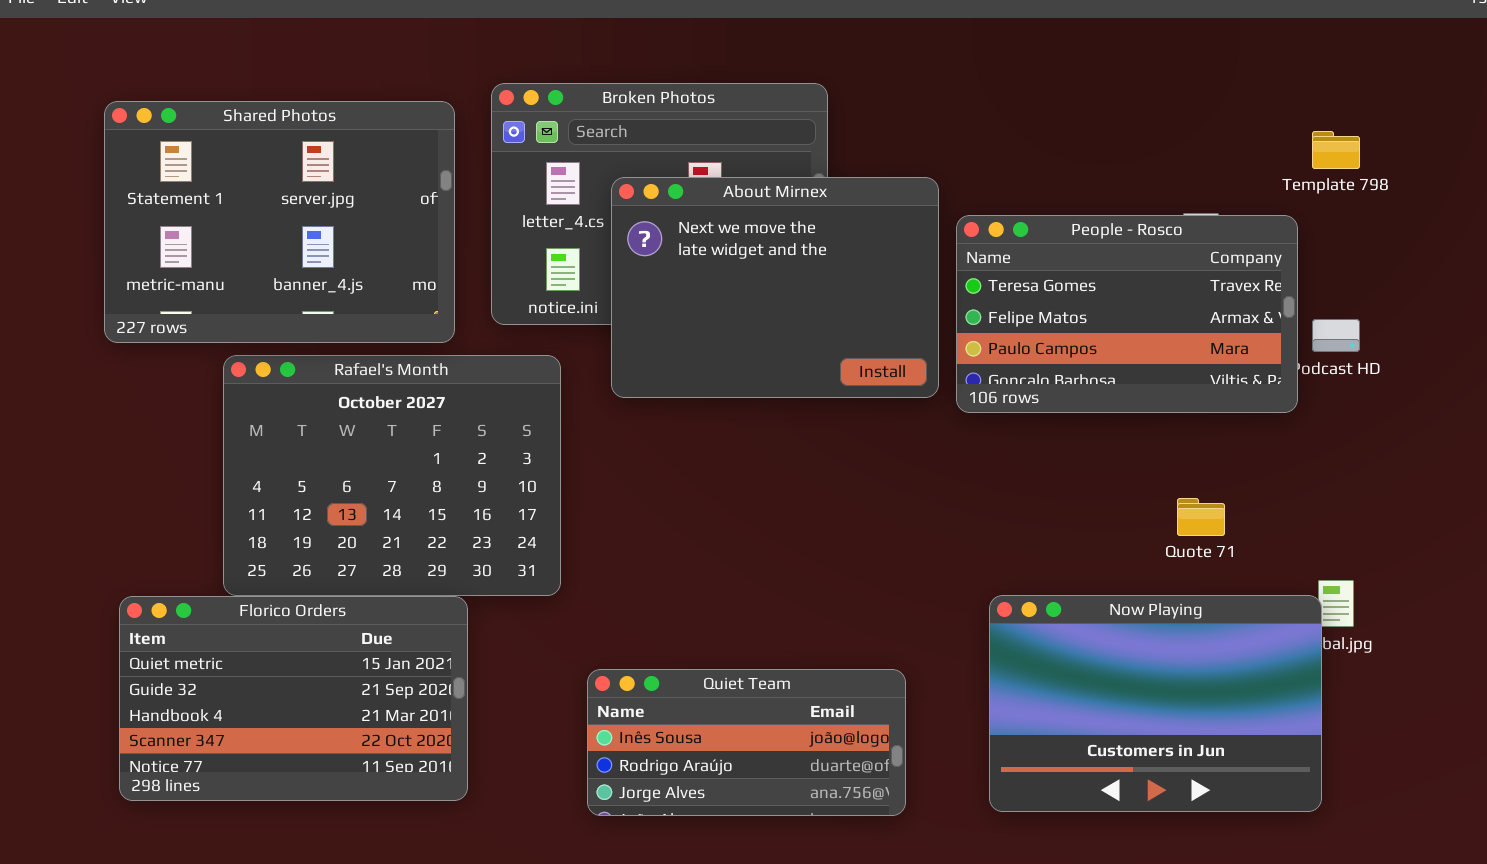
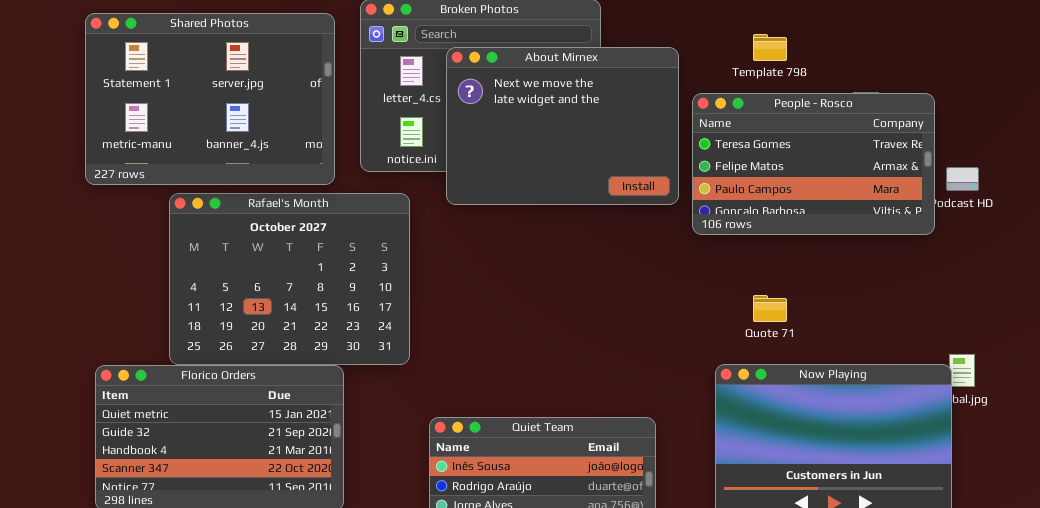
Template 798: [1312,131,1360,169] -> [753,34,787,61], moved
About Mirnex: [611,177,939,398] -> [446,47,679,205], moved
Quote 71: [1177,498,1225,536] -> [753,295,787,322], moved

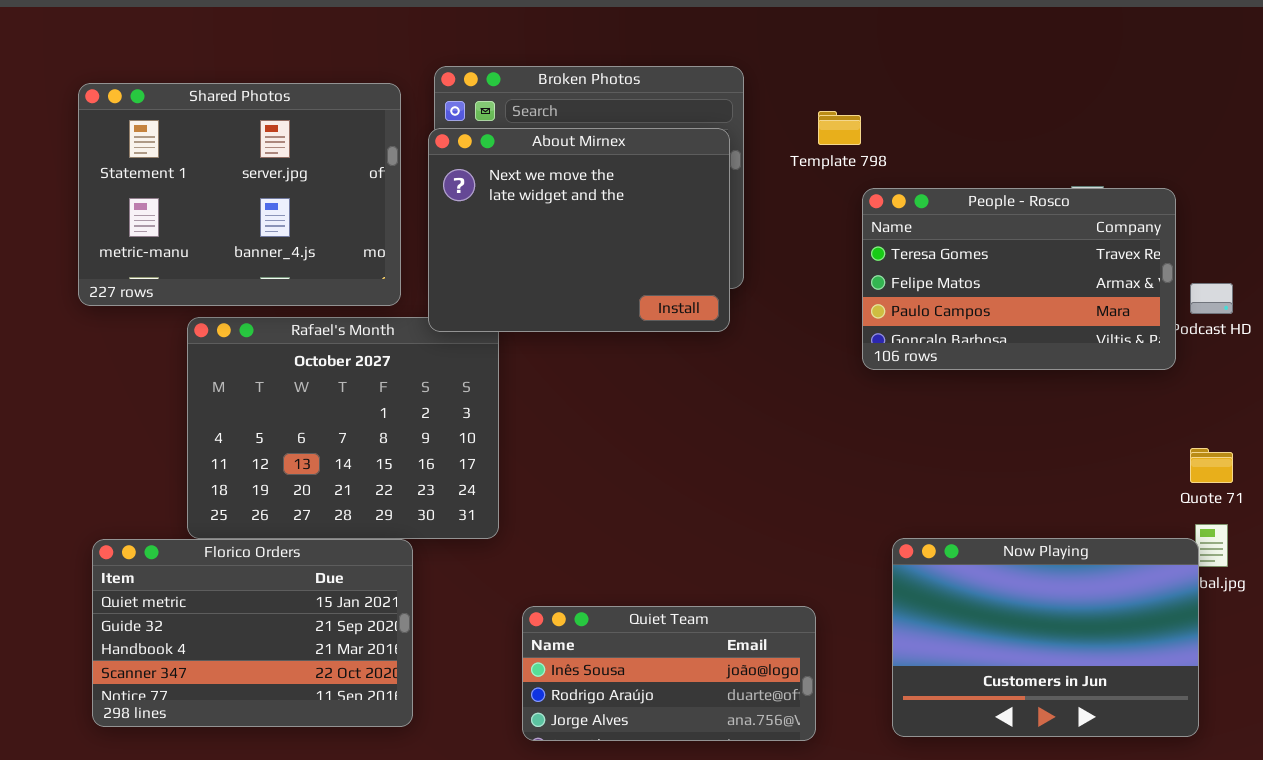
Template 798: [753,34,787,61] -> [818,111,861,145], moved
About Mirnex: [446,47,679,205] -> [428,128,730,332], moved
Quote 71: [753,295,787,322] -> [1190,448,1233,483], moved

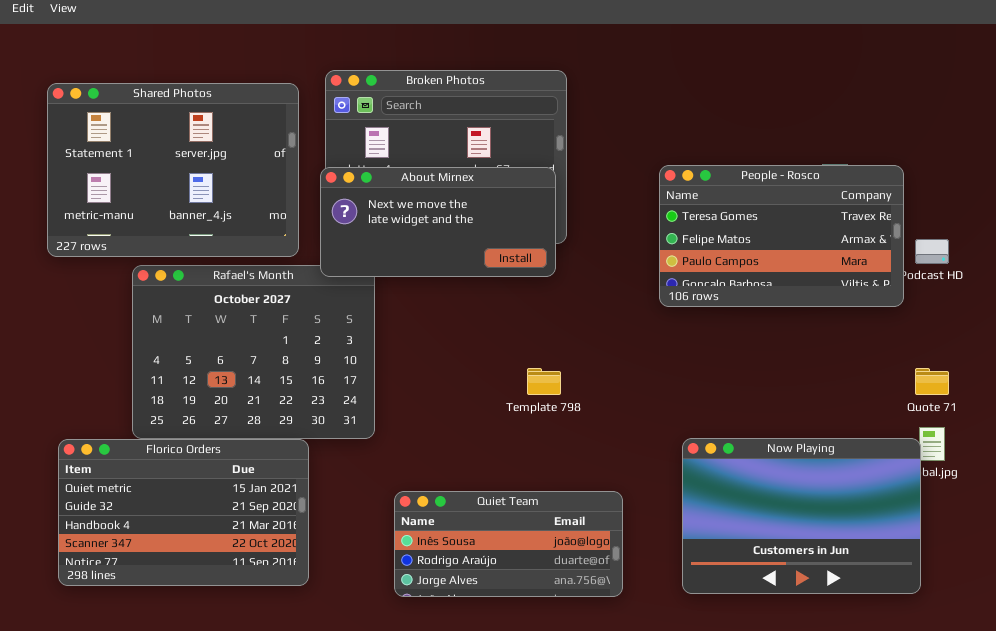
Template 798: [818,111,861,145] -> [527,368,561,395], moved
About Mirnex: [428,128,730,332] -> [320,167,556,277], resized

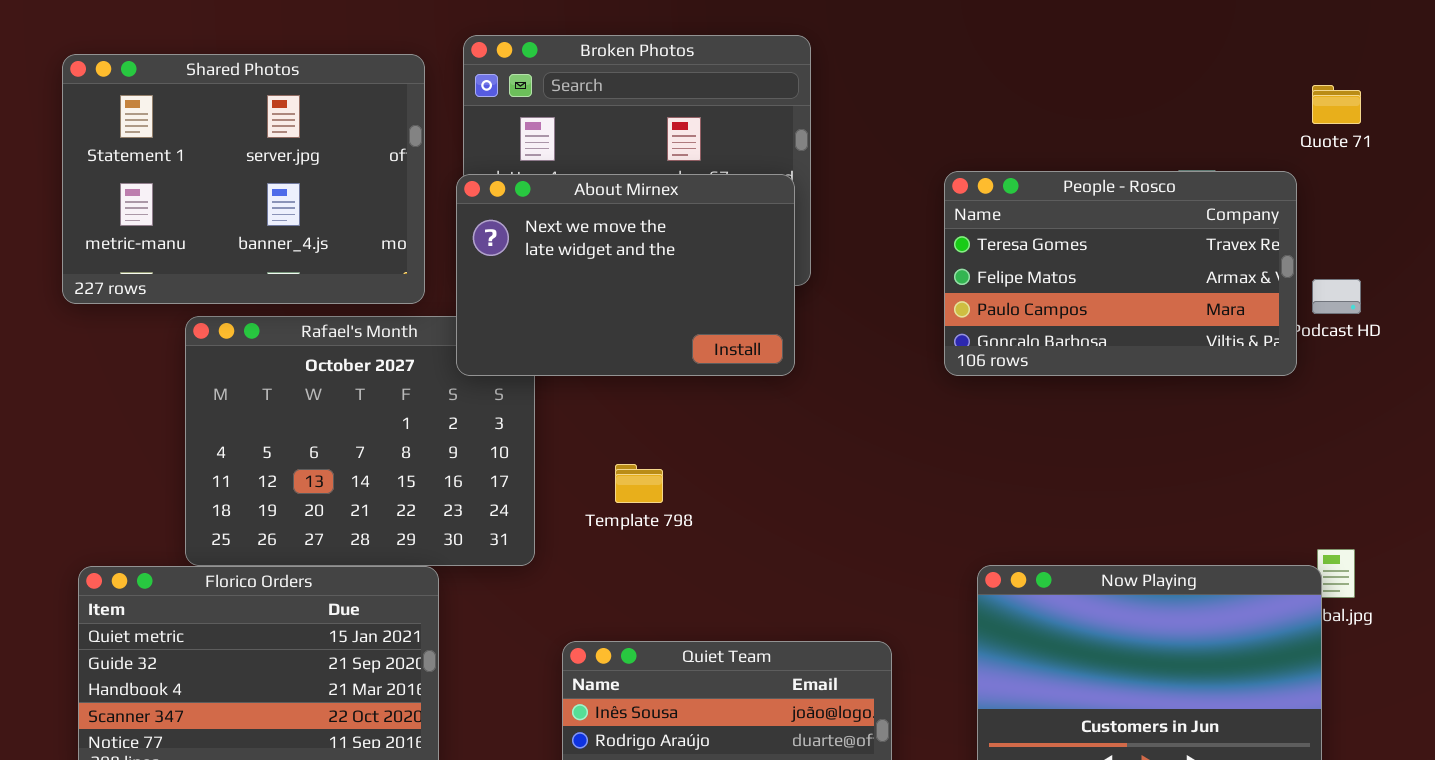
About Mirnex: [320,167,556,277] -> [456,174,795,376], resized
Template 798: [527,368,561,395] -> [615,464,663,503], moved
Quote 71: [915,368,949,395] -> [1312,85,1361,124], moved

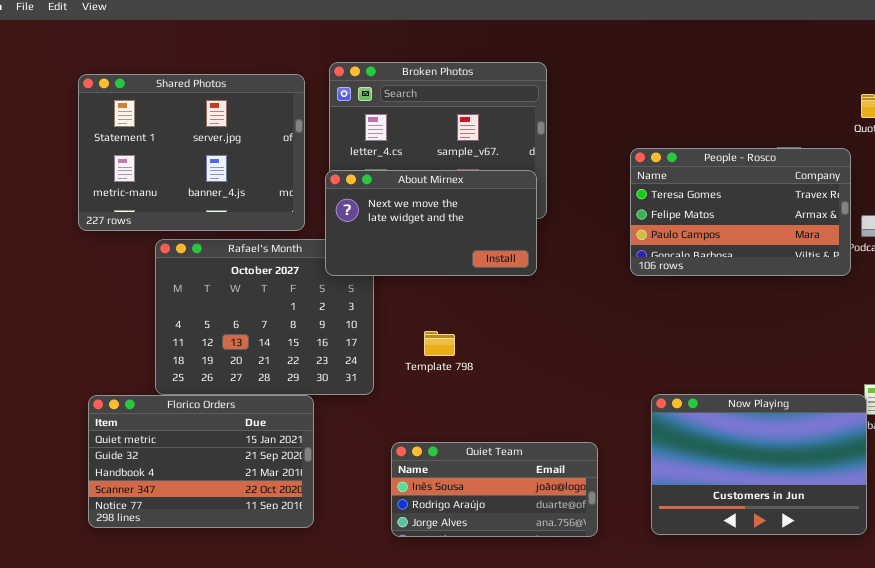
About Mirnex: [456,174,795,376] -> [325,170,537,276], resized

